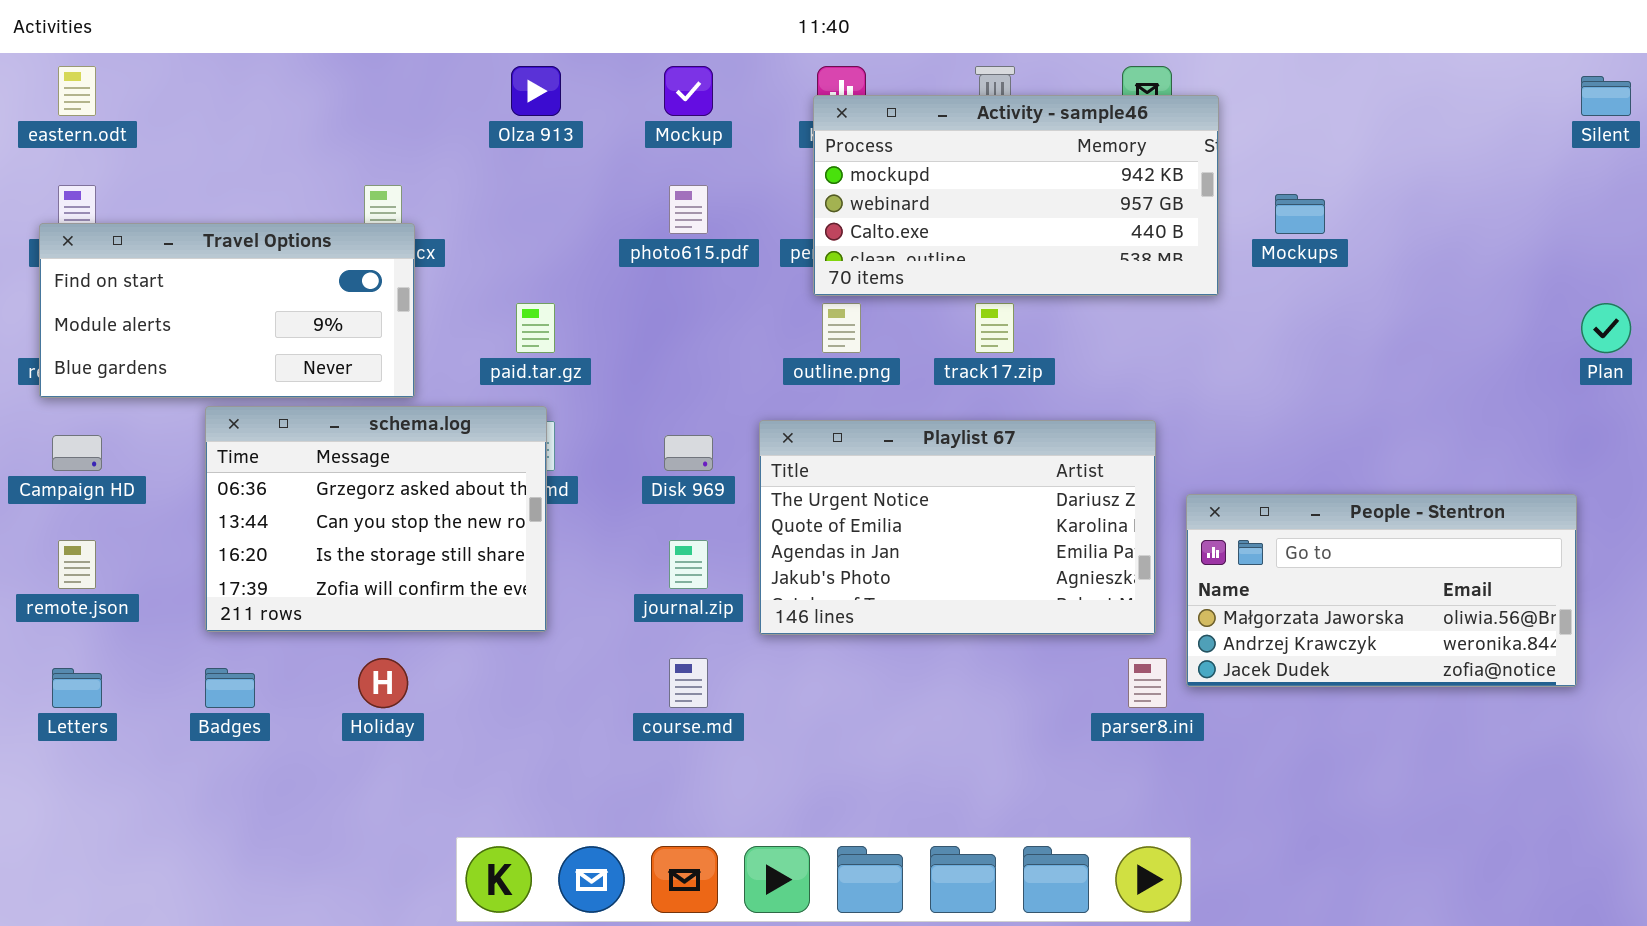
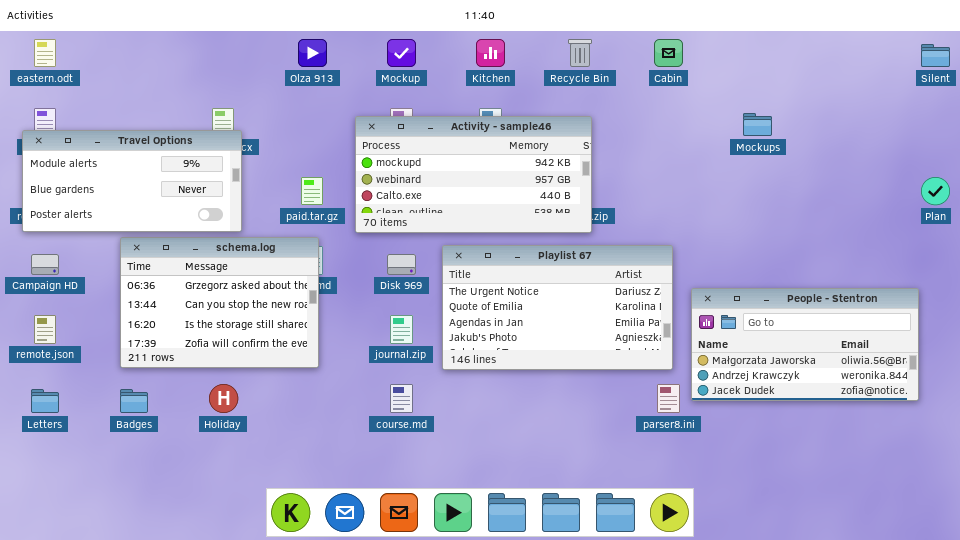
Activity - sample46: [813,95,1219,296] -> [355,116,592,233], moved
Travel Options: [39,223,415,398] -> [22,130,242,232], scrolled down 1 row

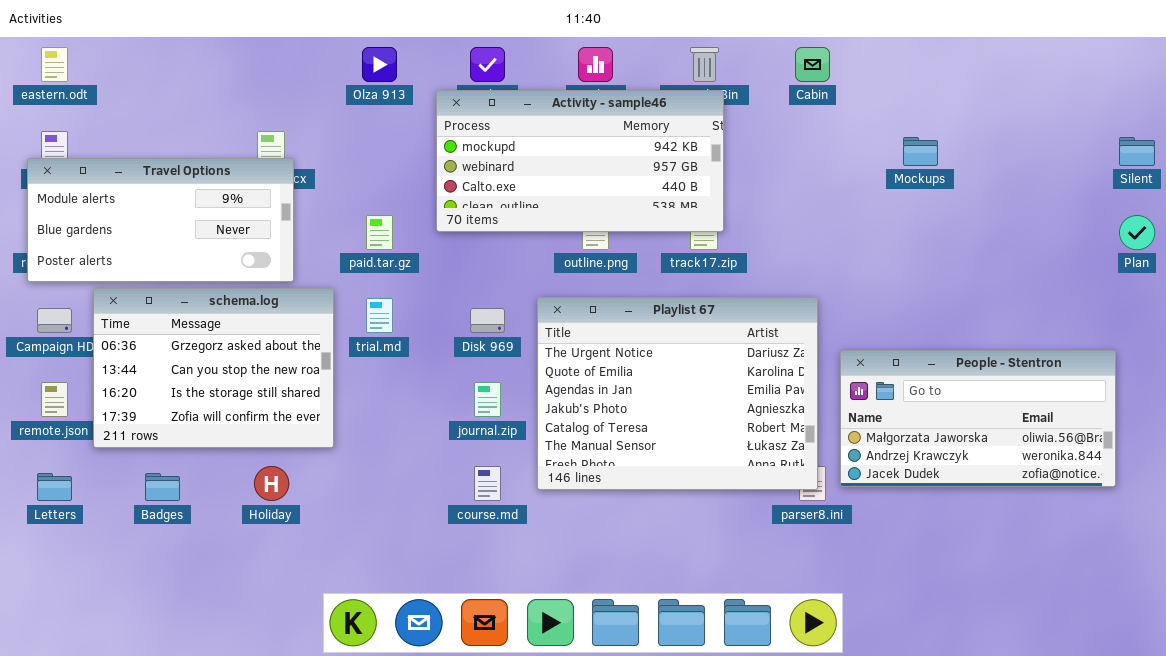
Silent: [921,44,950,67] -> [1119,137,1155,166], moved
Activity - sample46: [355,116,592,233] -> [436,90,724,232], moved
schema.log: [120,237,319,368] -> [93,288,334,448], moved
Playlist 67: [442,245,673,370] -> [537,297,818,490], resized

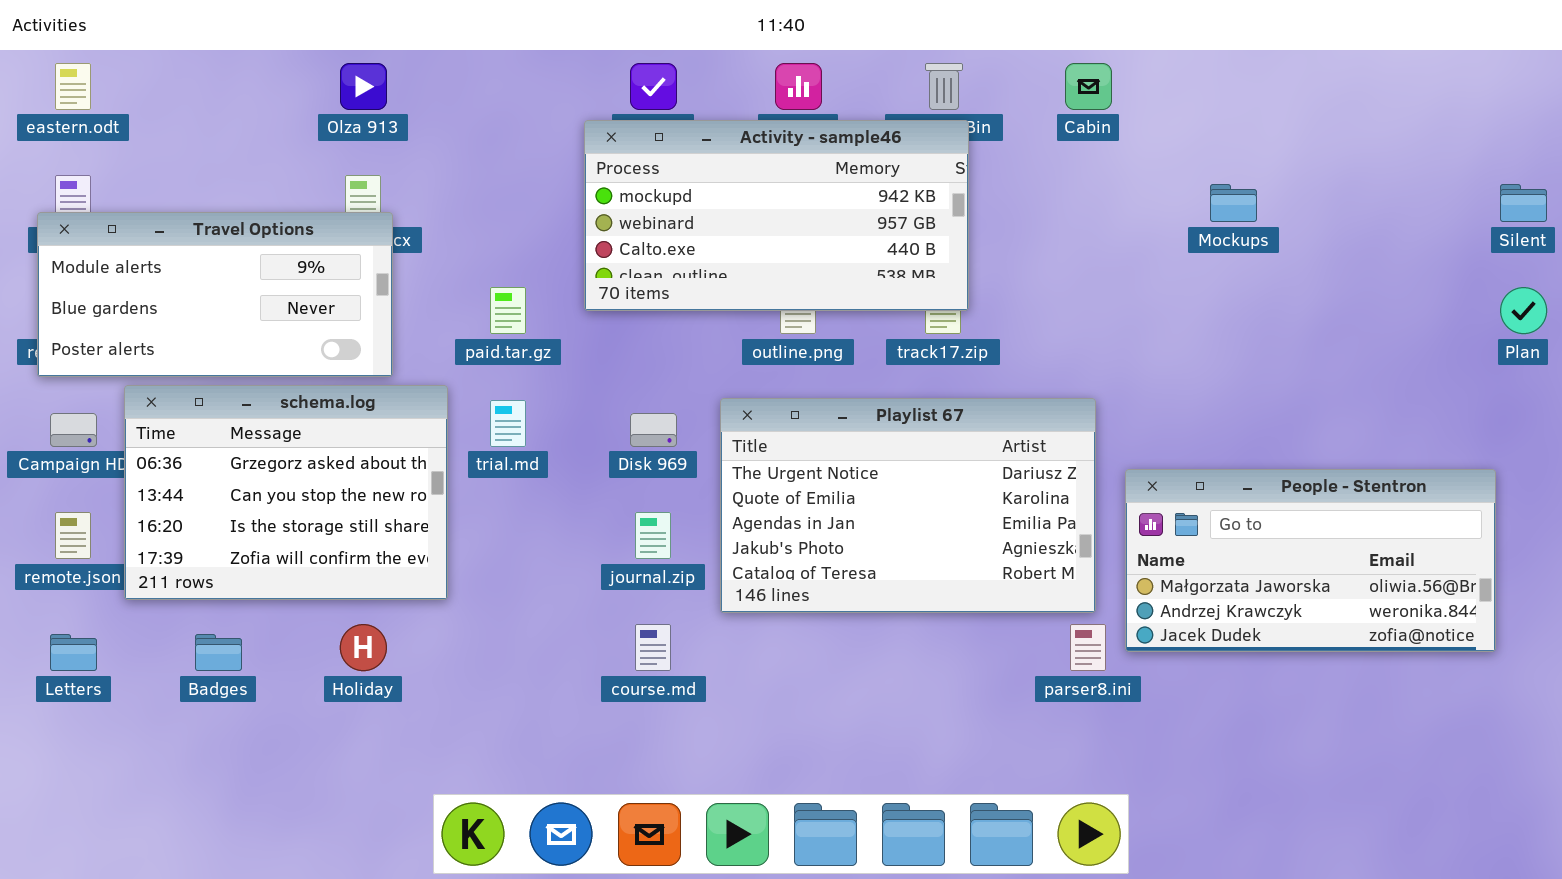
Olza 913: [362,47,397,82] -> [340,63,387,110], moved
Playlist 67: [537,297,818,490] -> [720,398,1096,613], resized

